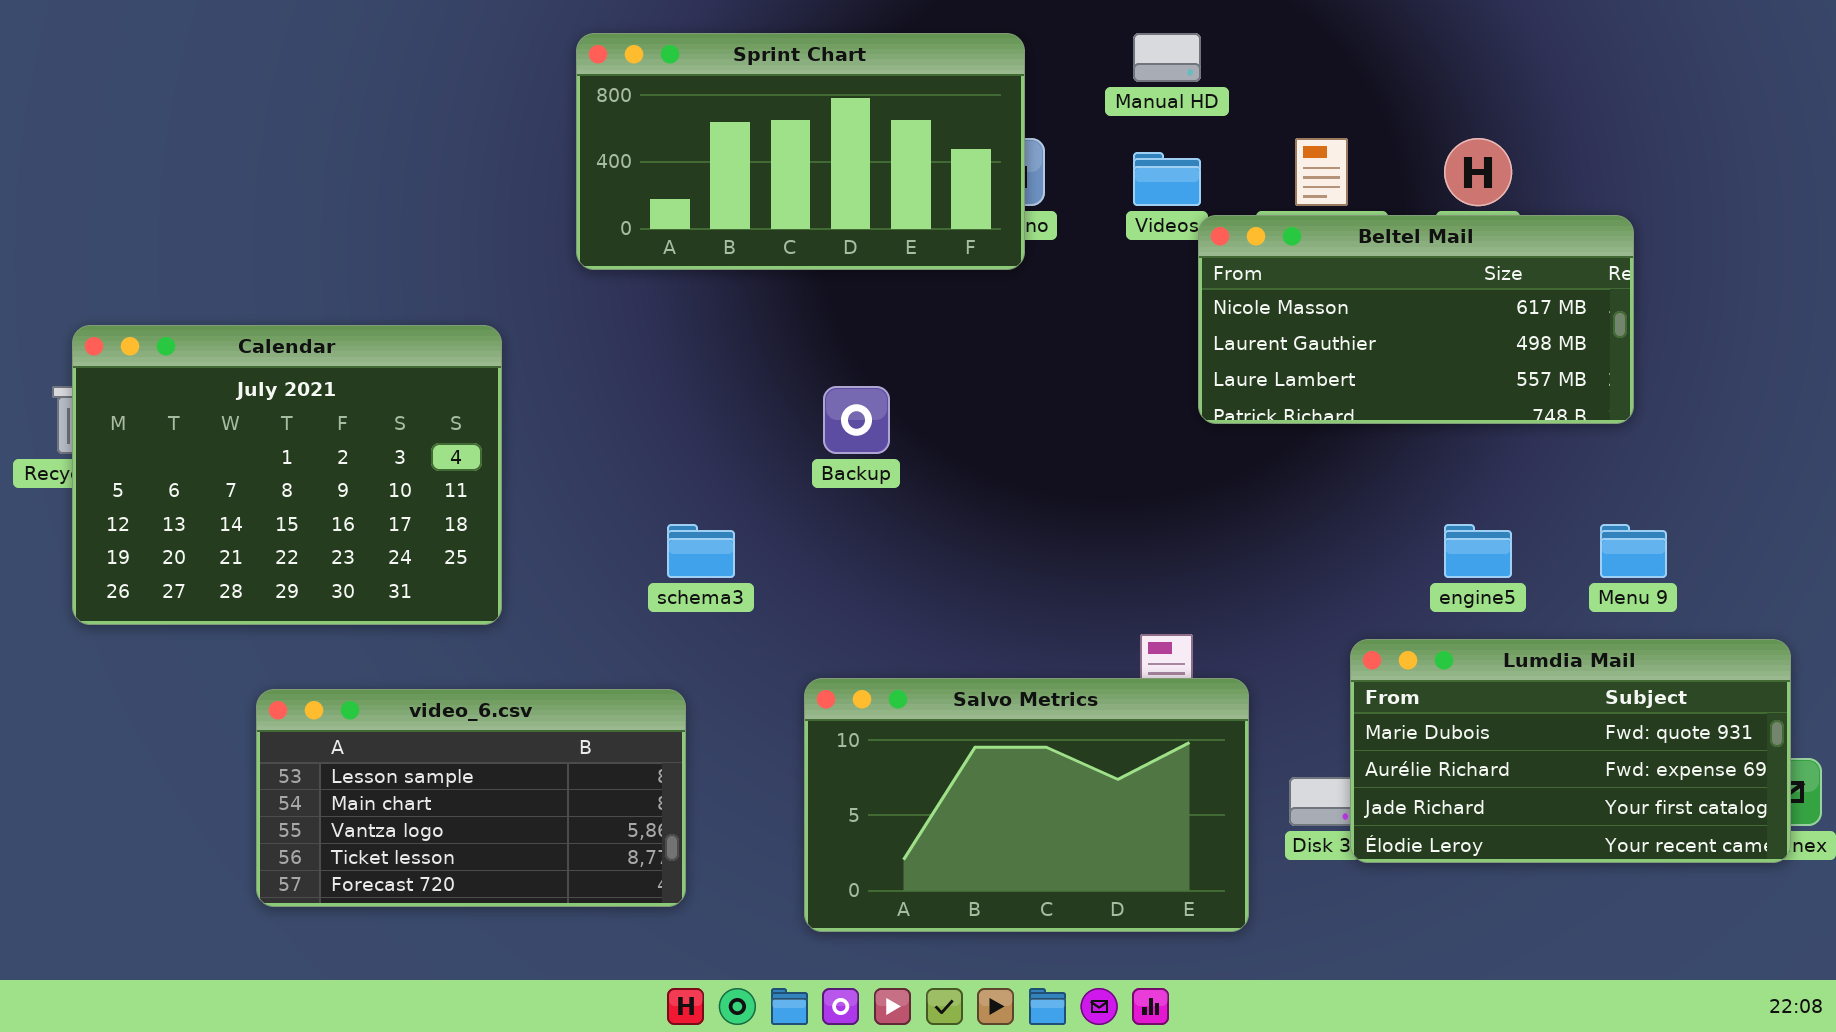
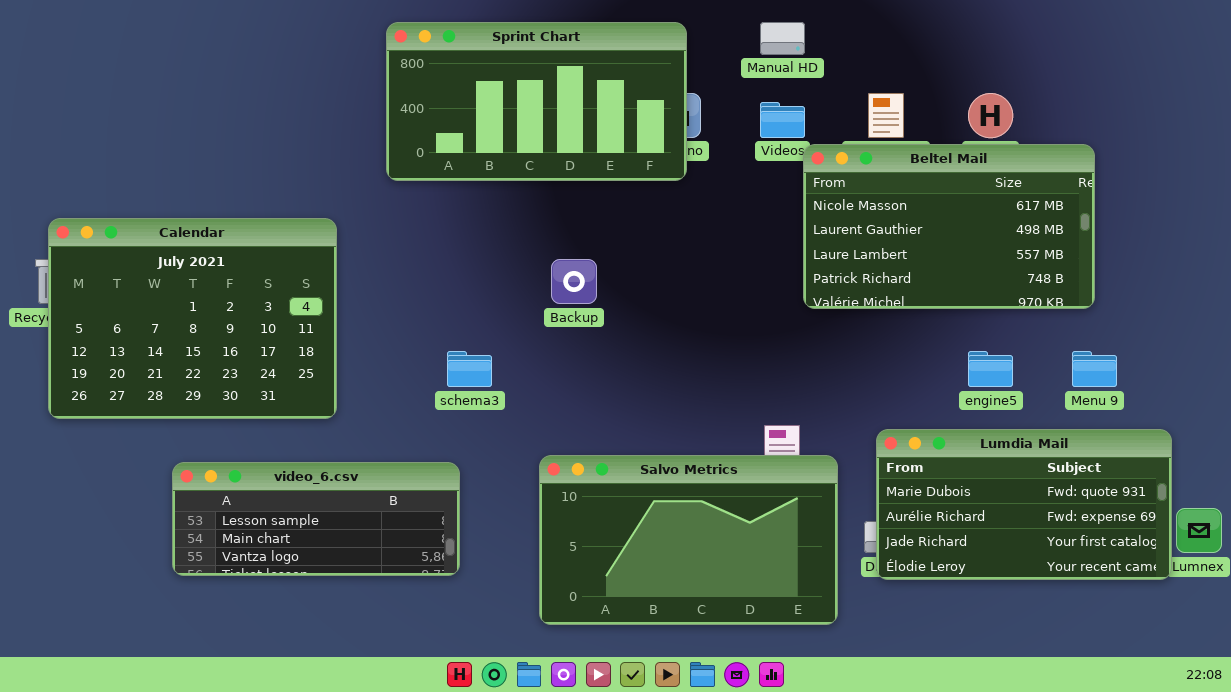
Beltel Mail: [1198,215,1634,424] -> [803,144,1095,309], resized
Lumdia Mail: [1350,639,1791,863] -> [876,429,1172,580], moved
video_6.csv: [256,689,686,907] -> [172,462,460,576], resized

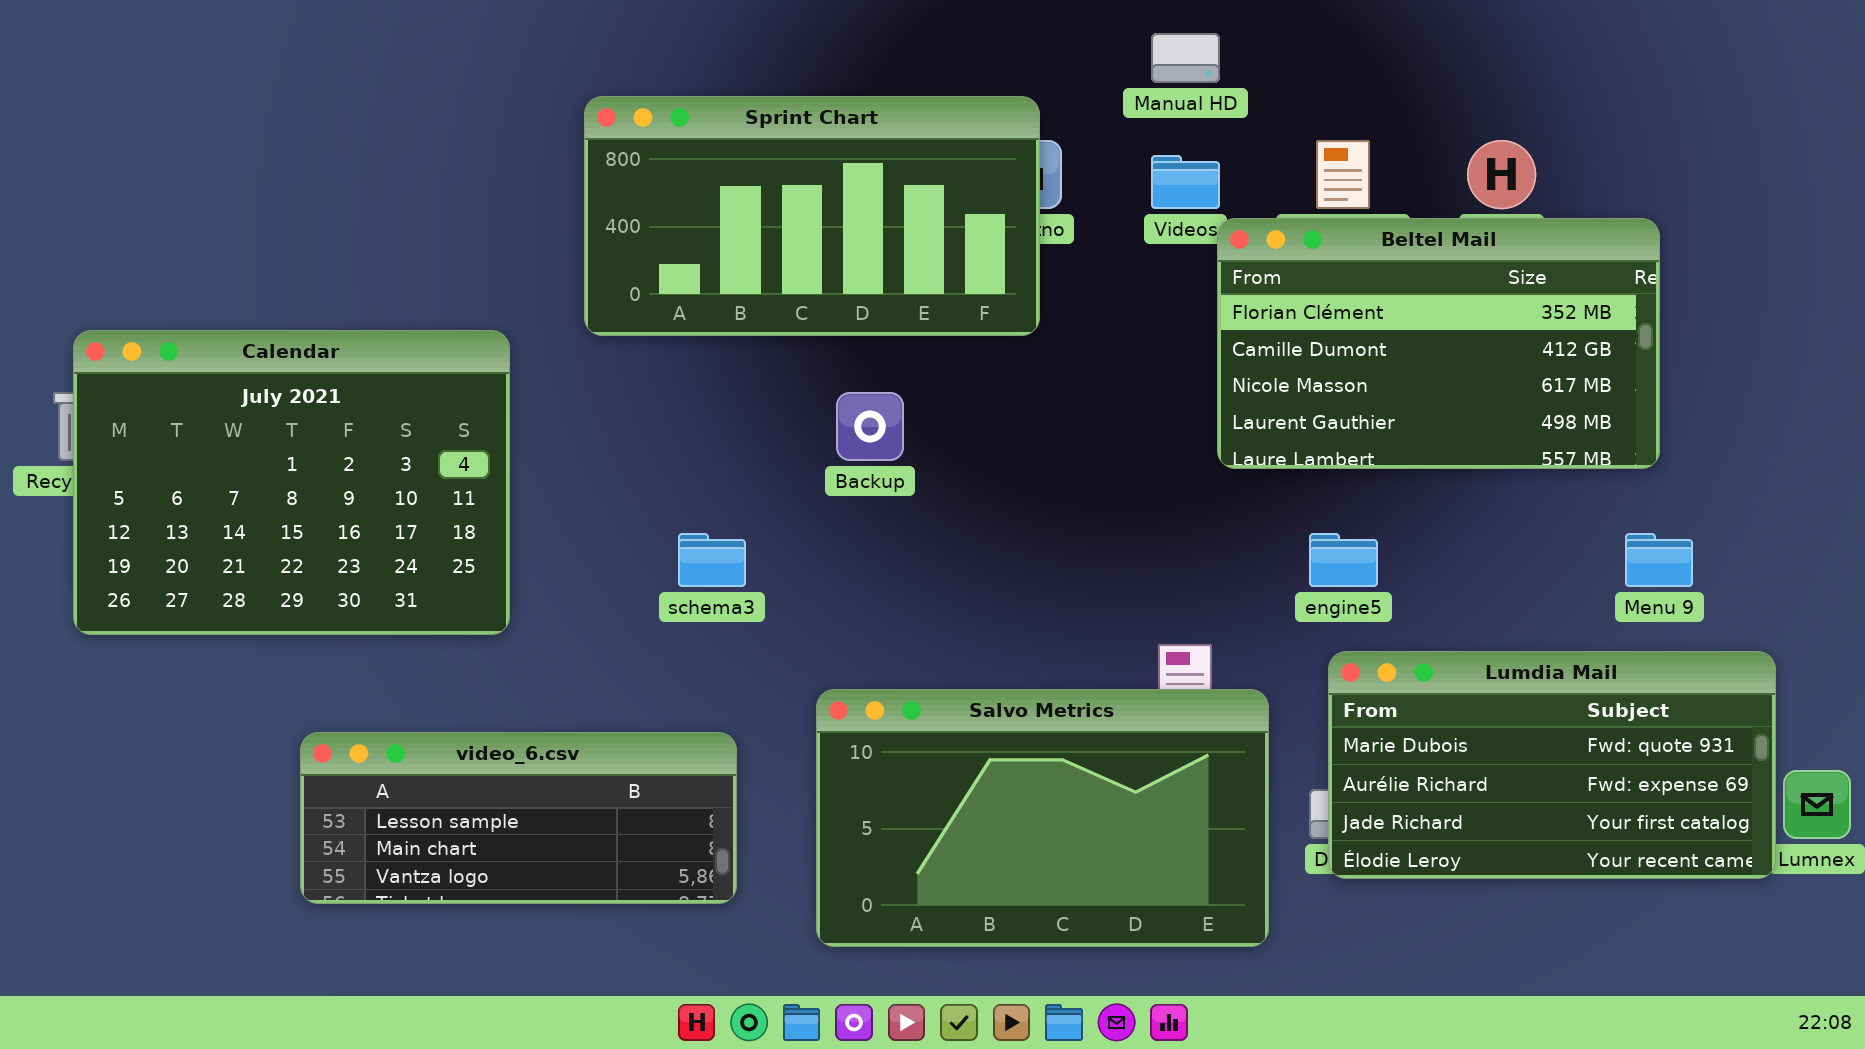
Sprint Chart: [386,22,687,181] -> [584,96,1040,336], moved
Beltel Mail: [803,144,1095,309] -> [1217,218,1660,469], scrolled up 2 rows
engine5: [968,351,1013,387] -> [1309,533,1378,587], moved
video_6.csv: [172,462,460,576] -> [300,732,737,904], moved

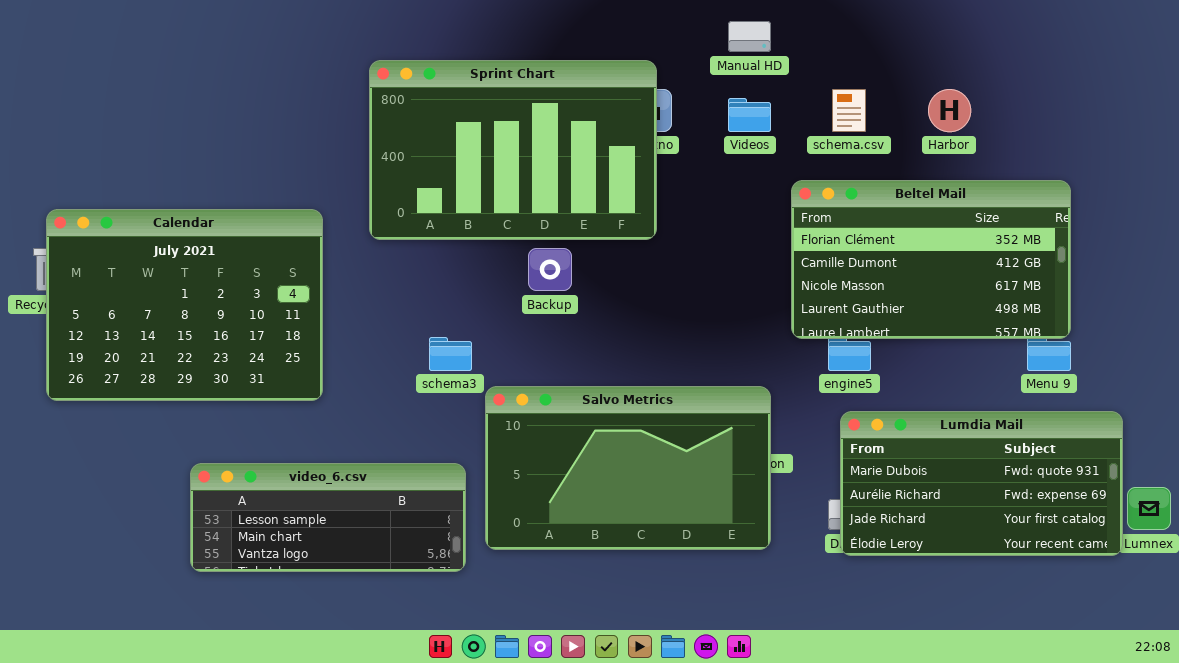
Sprint Chart: [584,96,1040,336] -> [369,60,657,240], resized
Beltel Mail: [1217,218,1660,469] -> [791,180,1071,339], moved
Salvo Metrics: [816,689,1269,947] -> [485,386,771,550], moved

